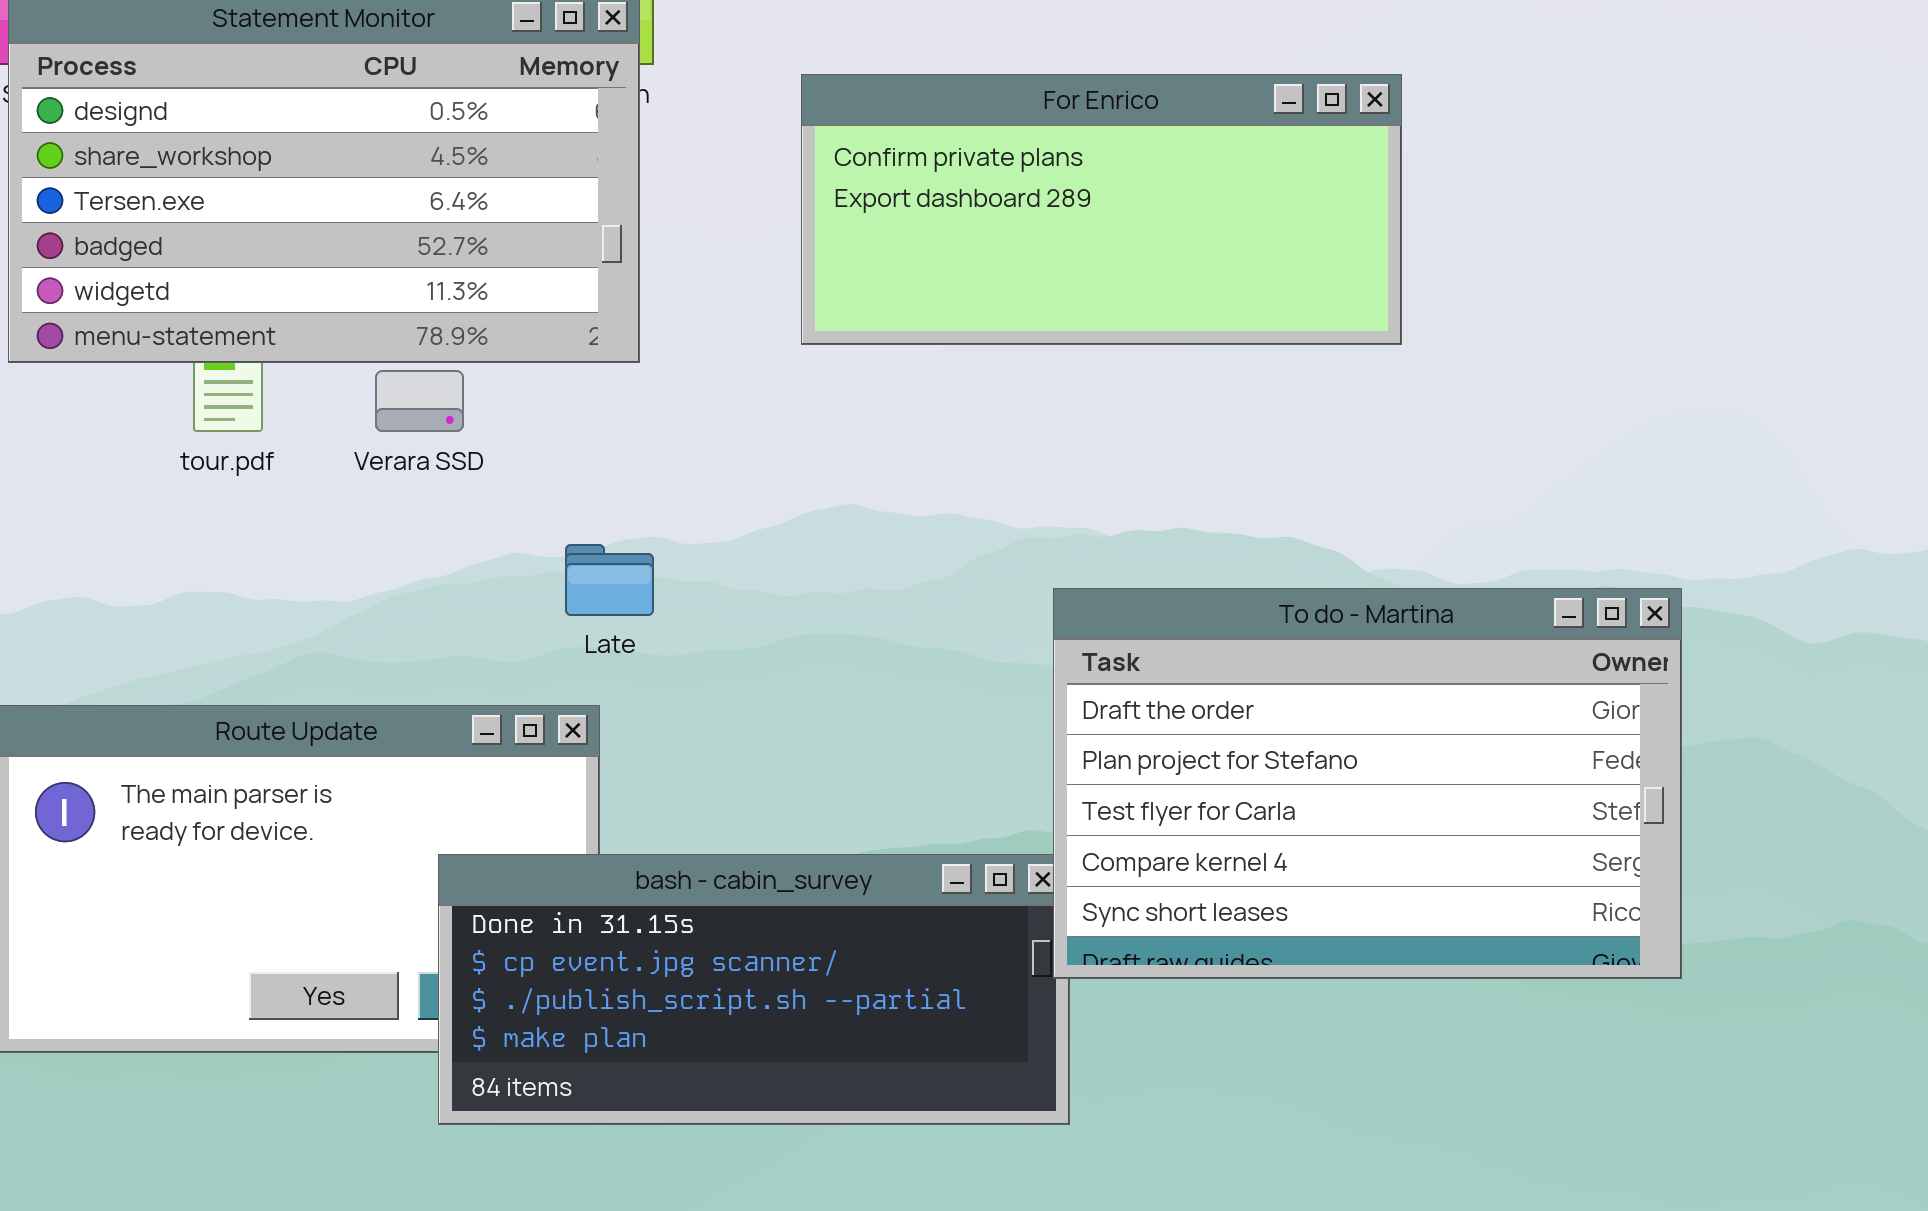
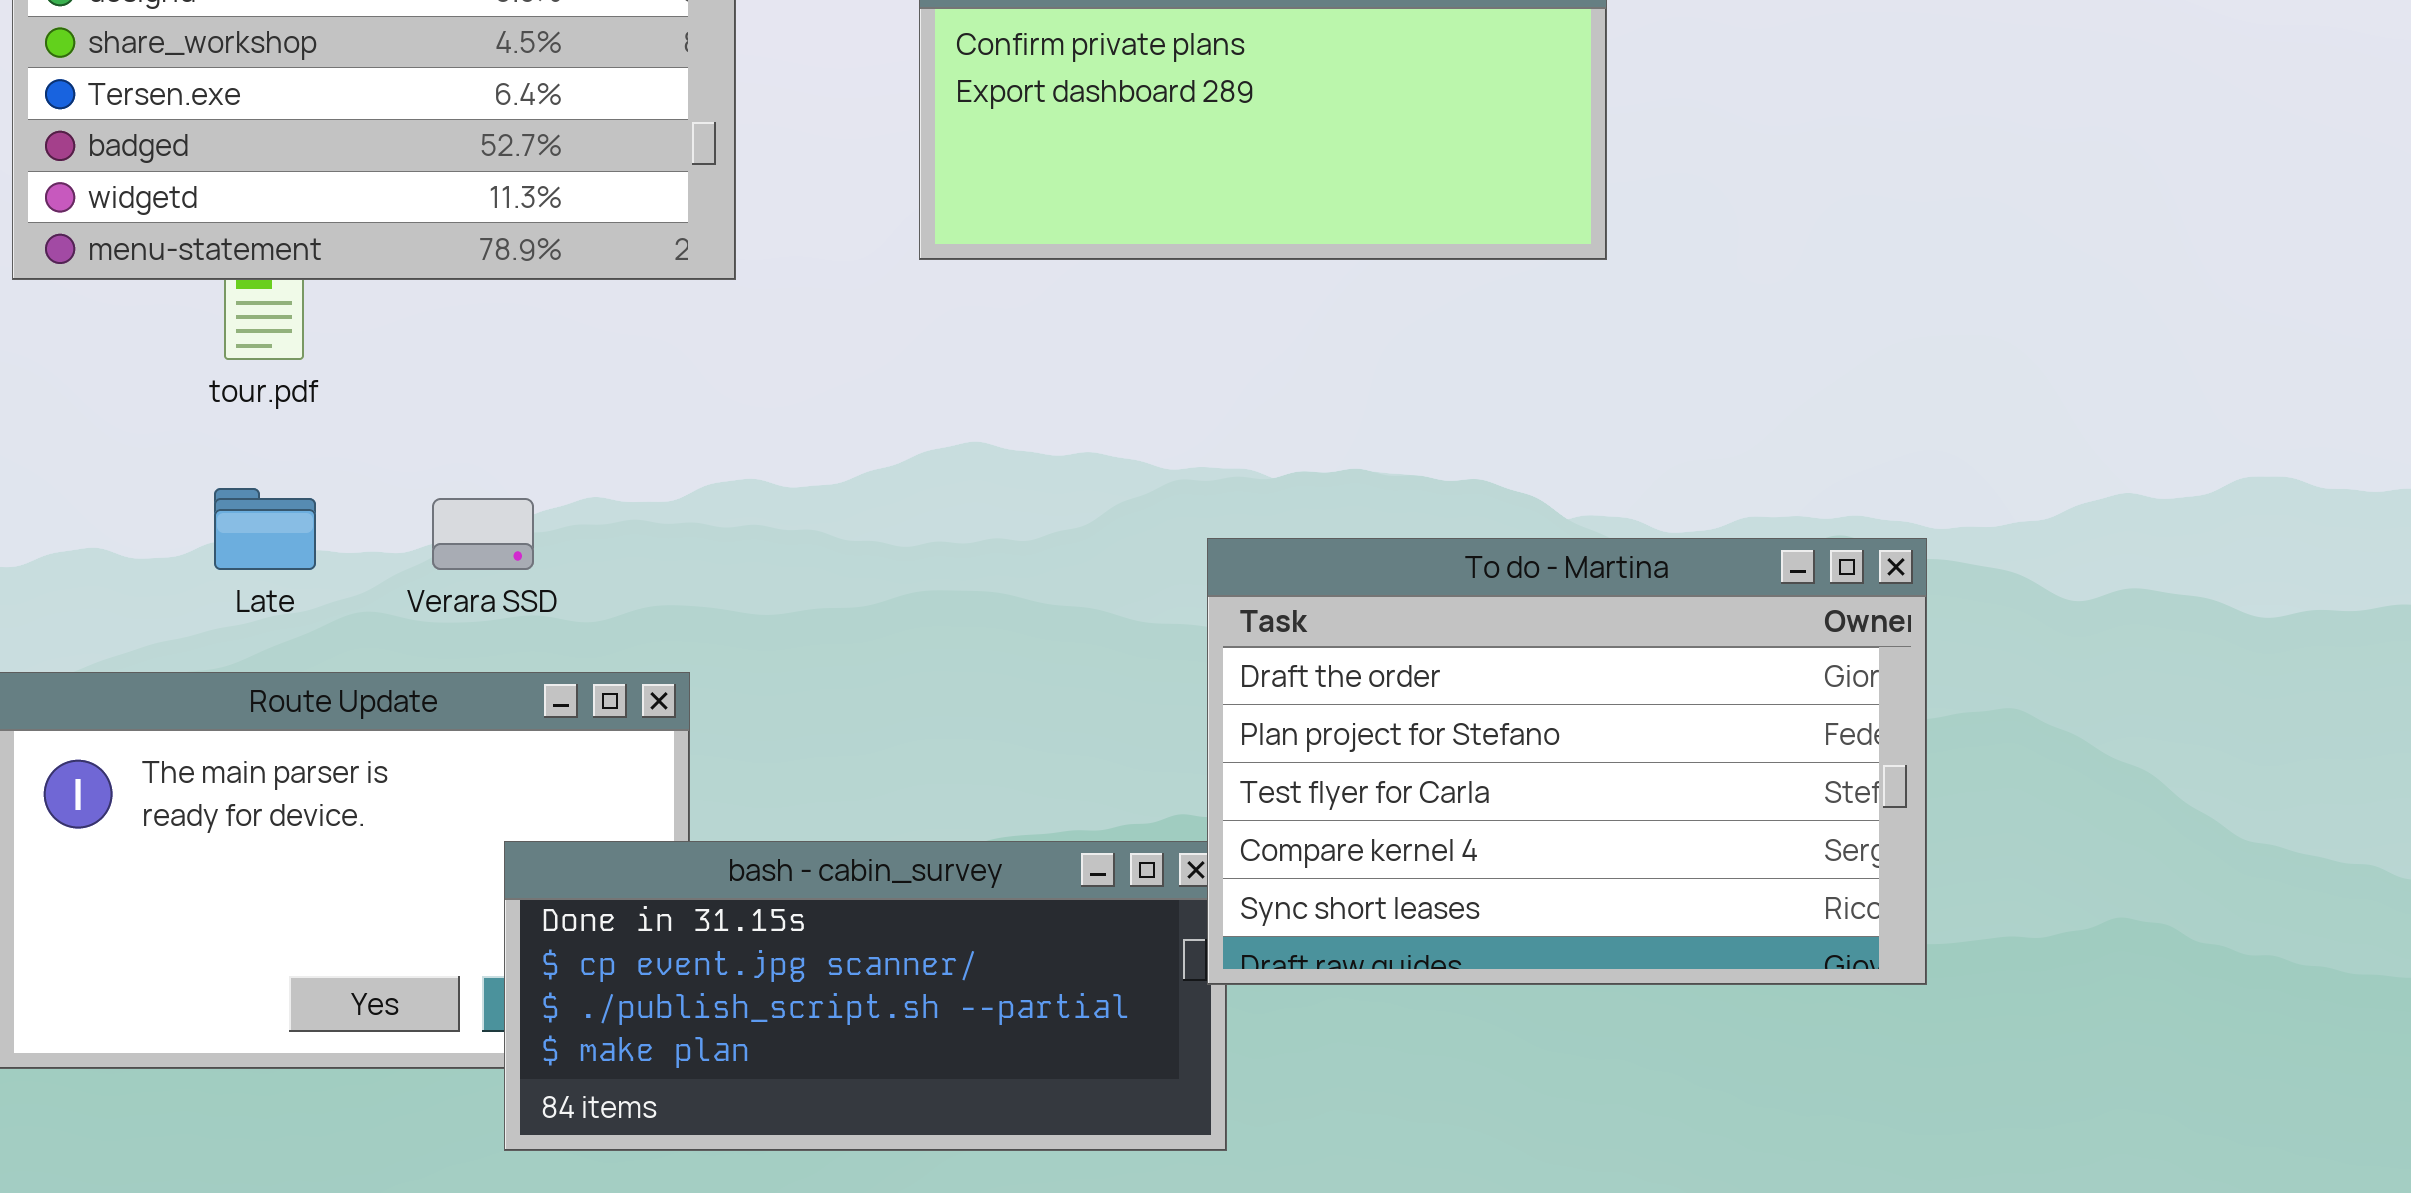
Verara SSD: [375,370,464,432] -> [432,498,534,570], moved
Late: [565,544,654,616] -> [214,488,316,570], moved

